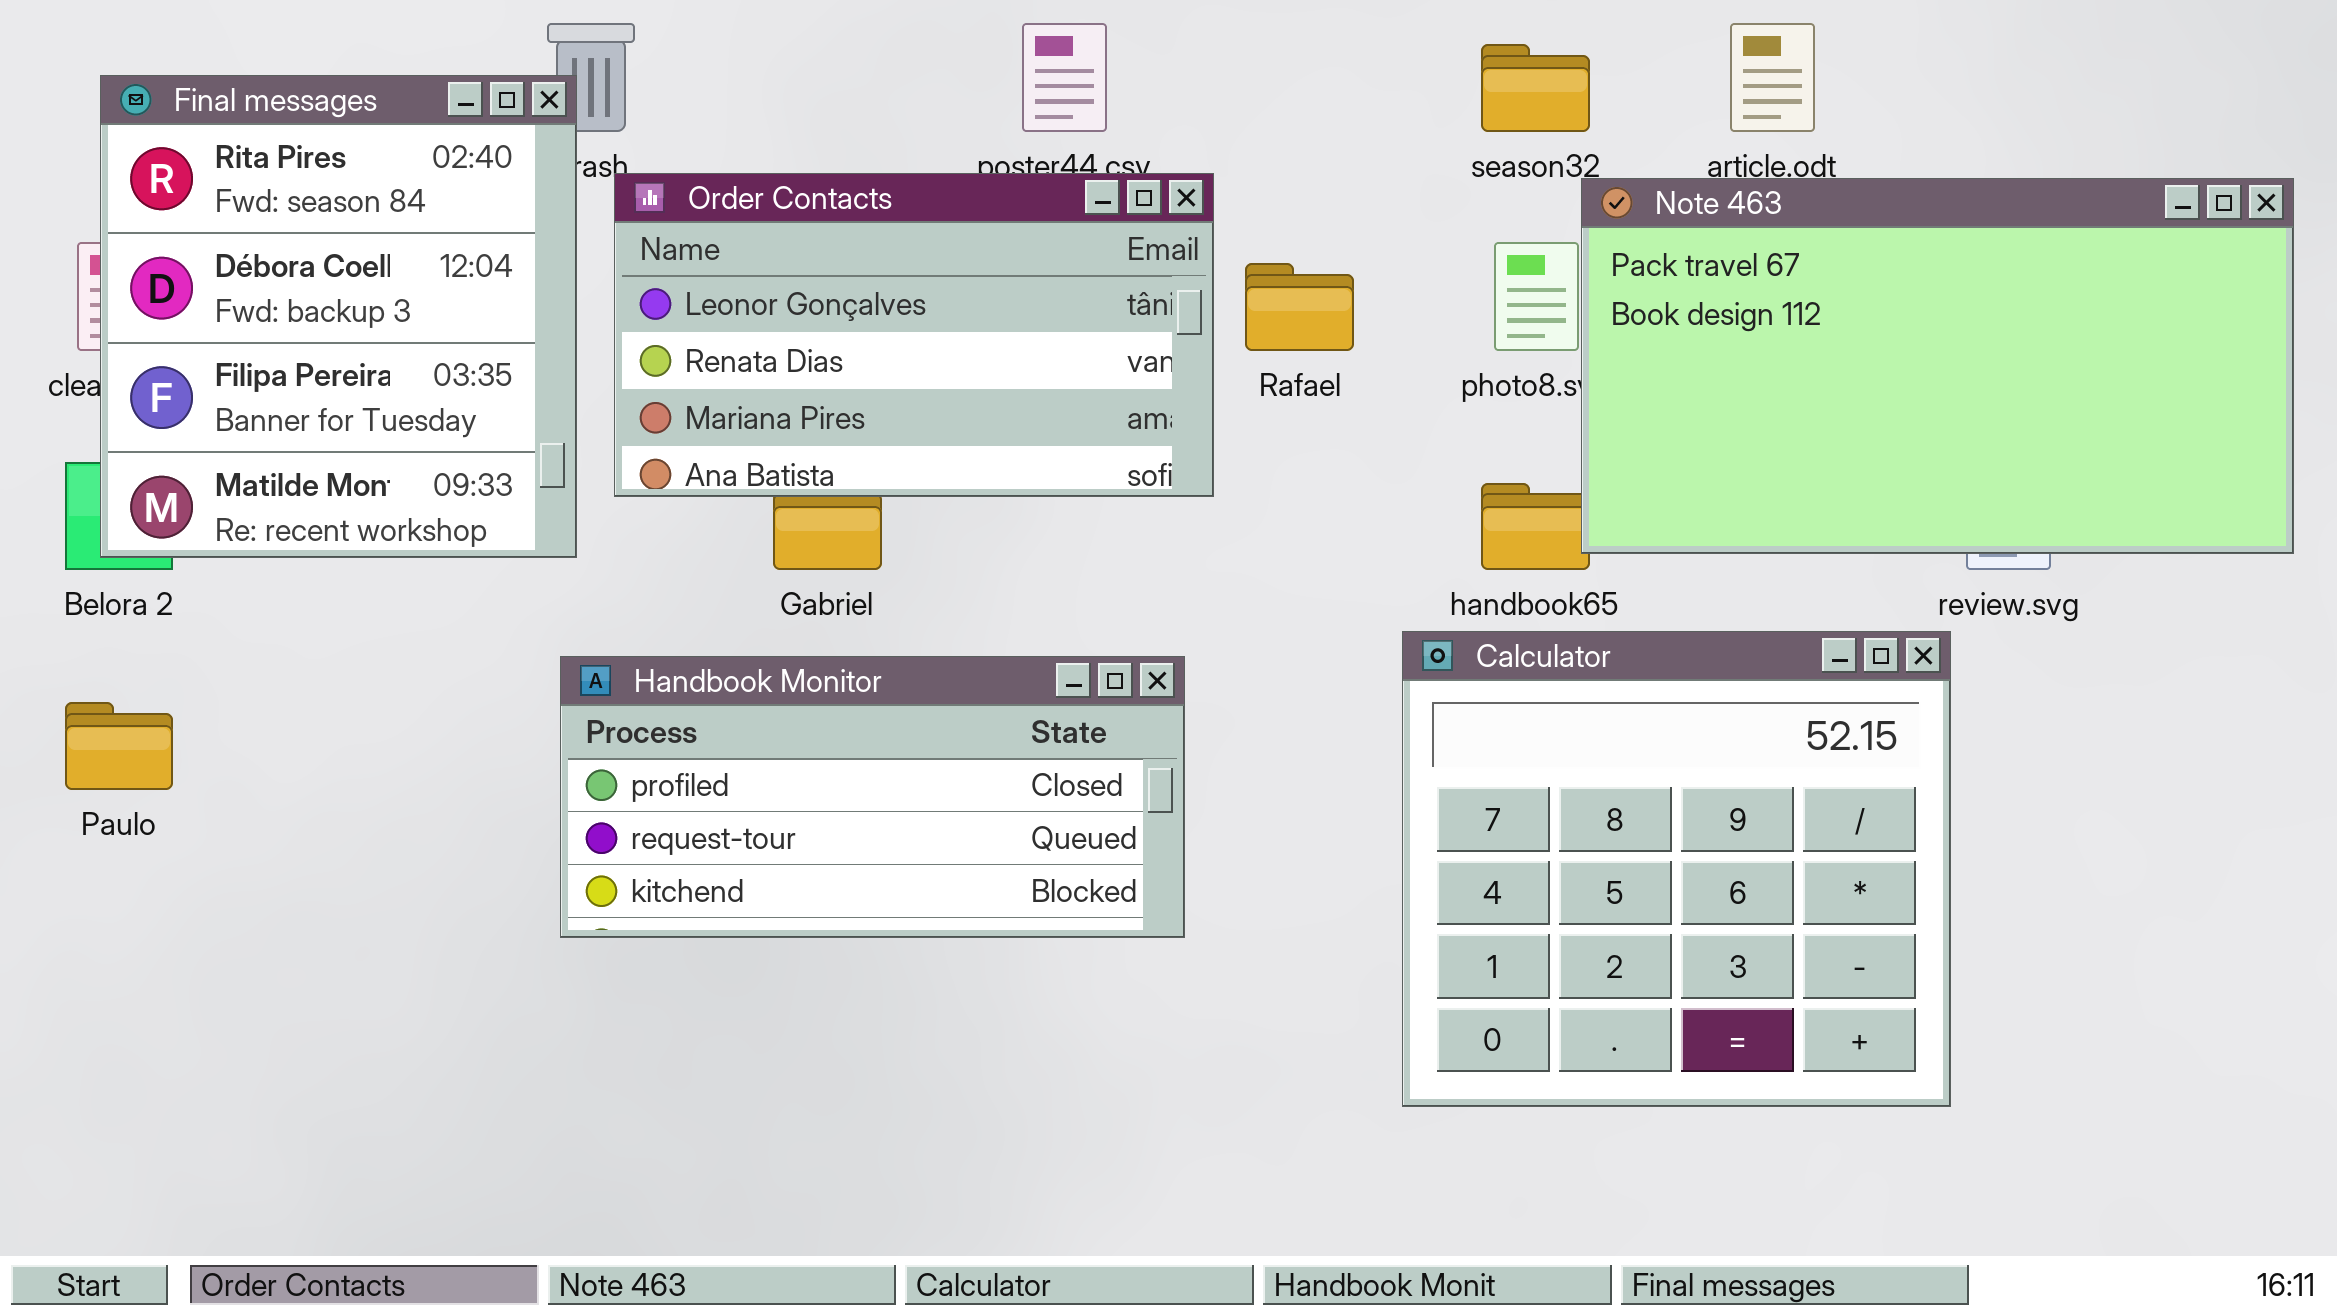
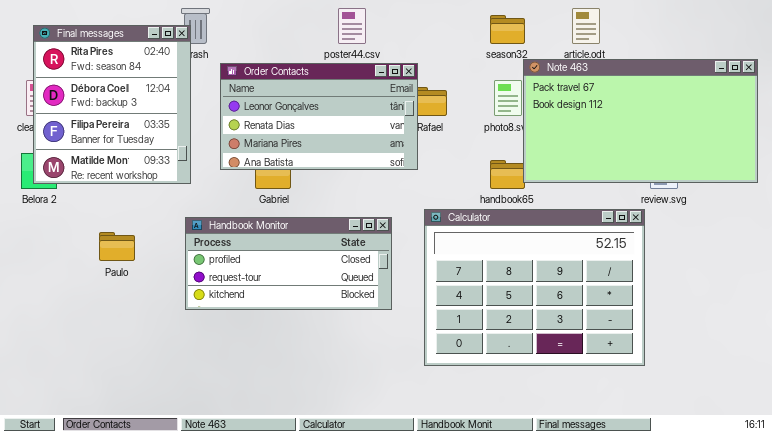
Order Contacts: [614,173,1214,497] -> [220,63,418,170], moved
Calculator: [1402,631,1951,1107] -> [424,209,645,366], resized
Paulo: [65,702,173,790] -> [99,232,135,261], moved

